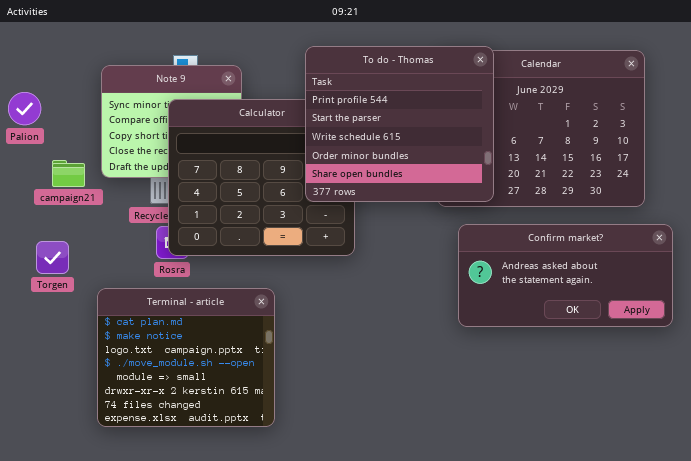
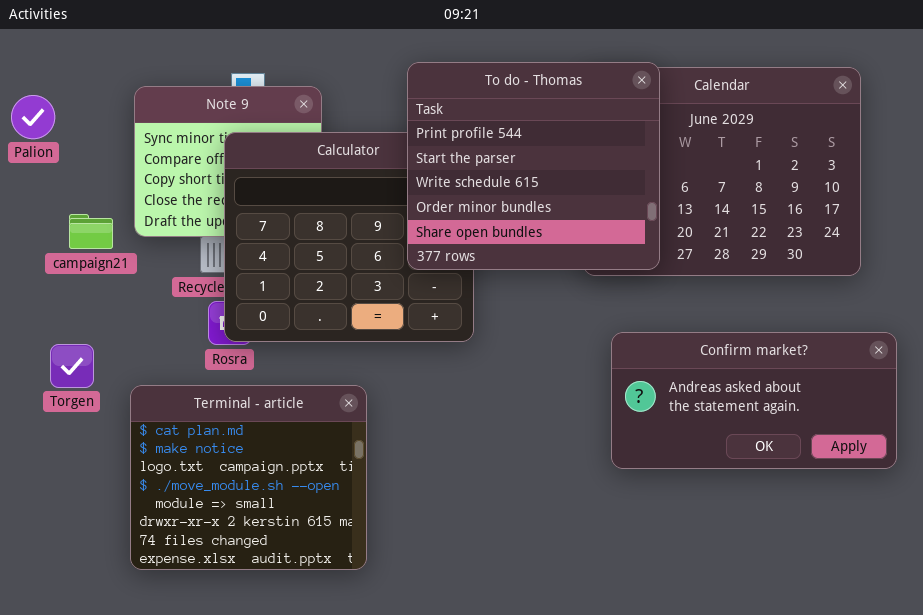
Palion: [8,92,41,125] -> [11,95,55,139], moved
Confirm market?: [458,224,673,327] -> [611,332,897,469], moved
Torgen: [36,241,69,274] -> [50,344,94,388], moved

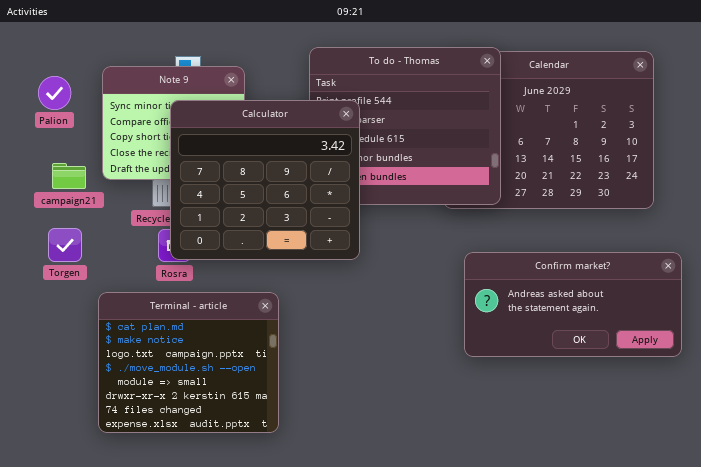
Palion: [11,95,55,139] -> [38,76,71,110], moved
Calculator: [224,132,474,342] -> [170,100,360,260], raised
Torgen: [50,344,94,388] -> [48,228,82,262], moved

